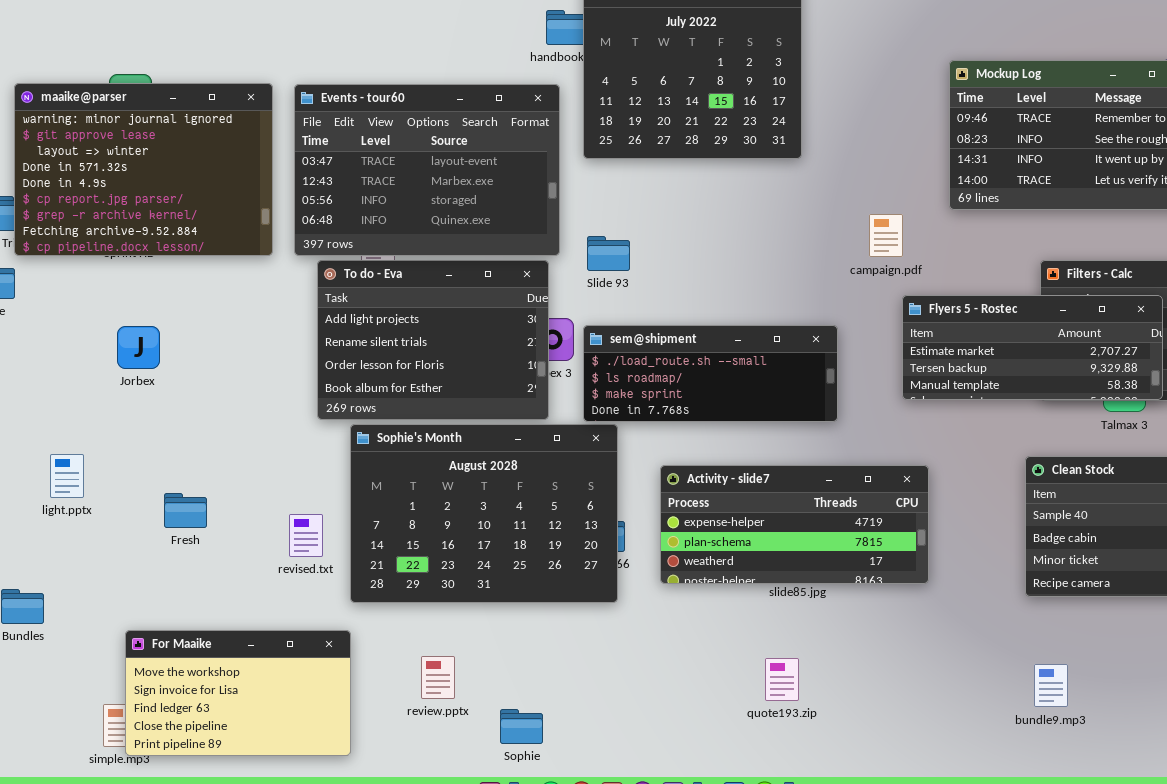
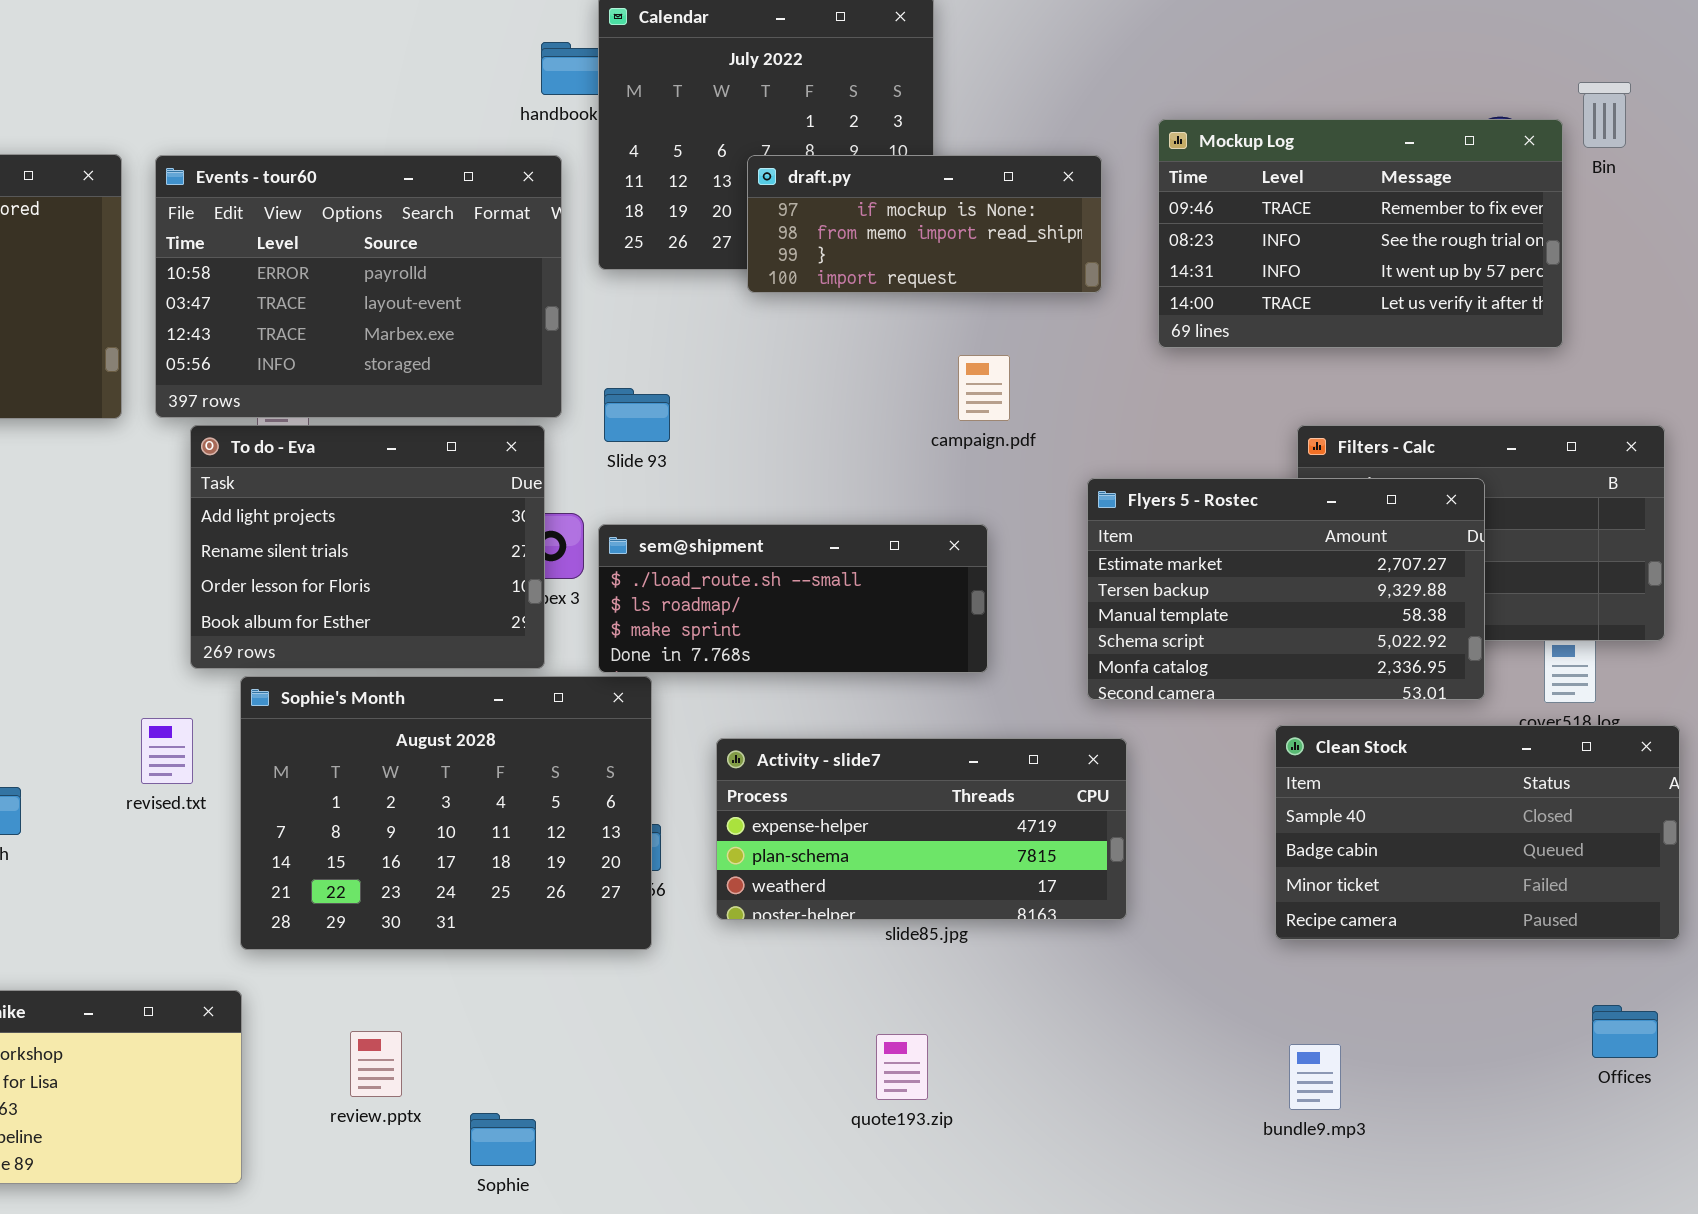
Events - tour60: [294,84,560,256] -> [155,155,562,418], scrolled up 1 row
draft.py: none -> [747,155,1102,293], opened
campaign.pdf: [869,214,903,257] -> [958,355,1010,421], moved
Flyers 5 - Rostec: [902,295,1163,400] -> [1087,478,1485,700], resized
revised.txt: [289,514,323,557] -> [141,718,193,784], moved

